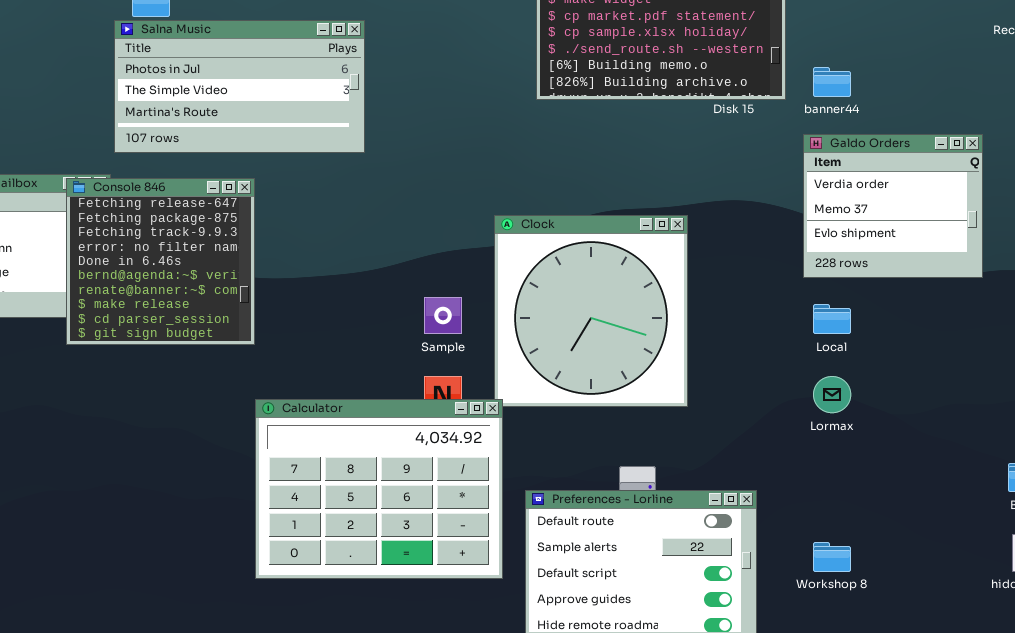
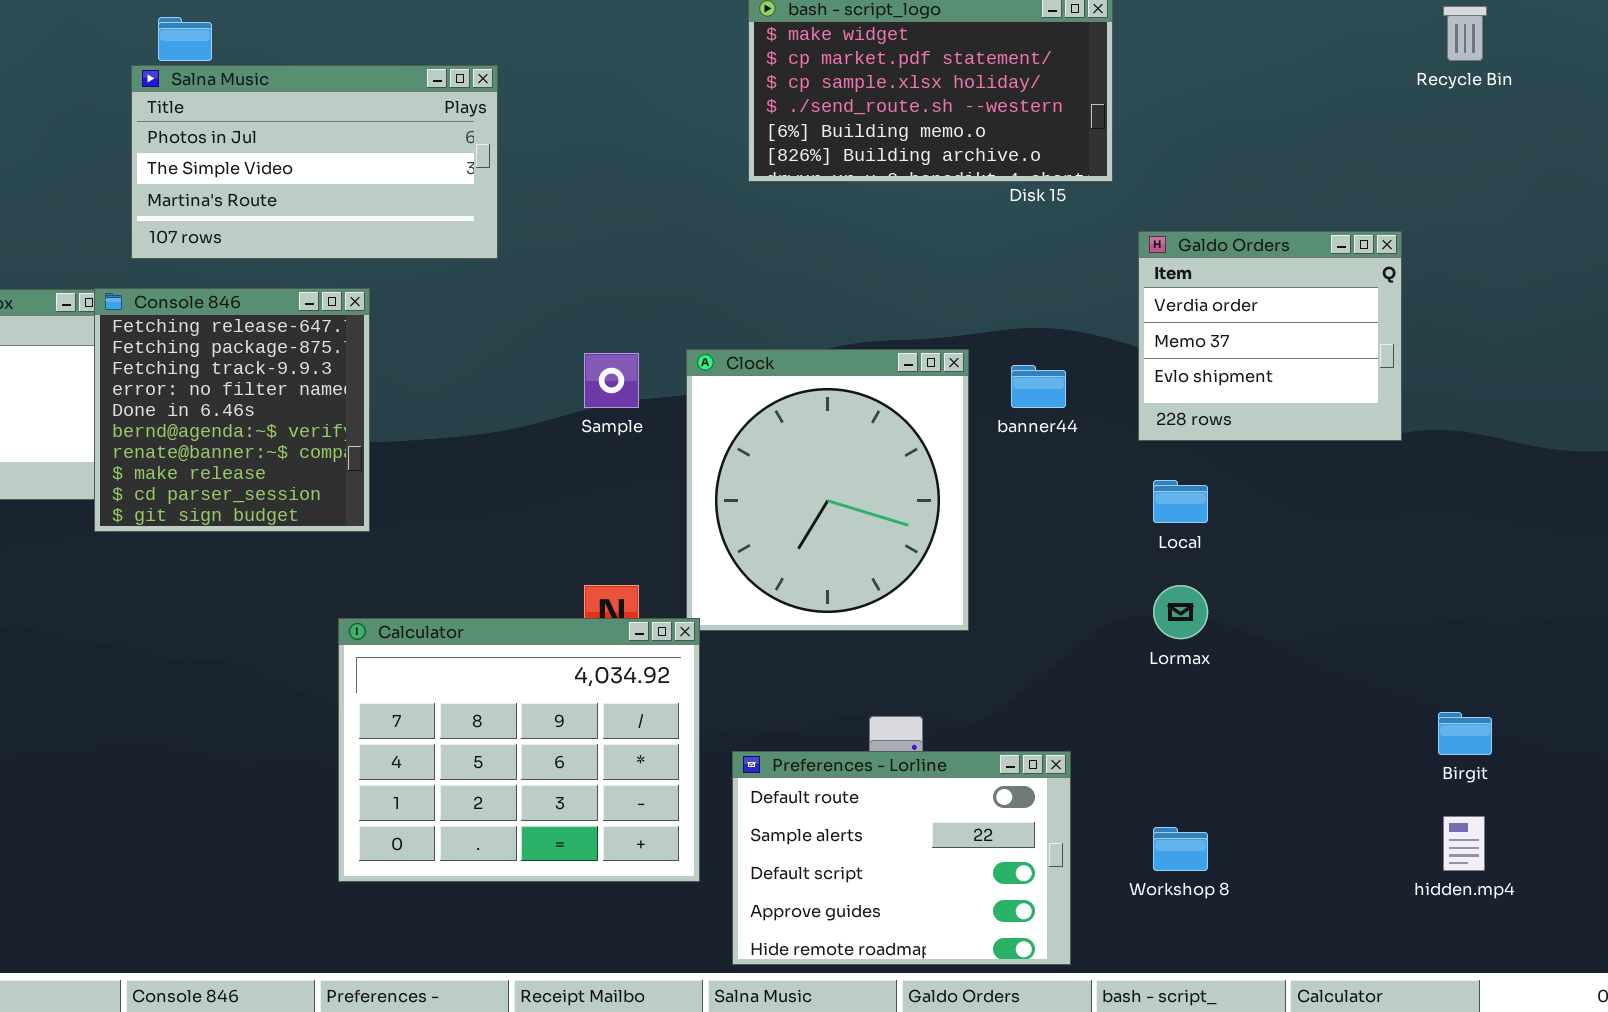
banner44: [813,67,851,97] -> [1011,365,1066,408], moved
Console 846: [66,178,255,345] -> [94,288,370,532], moved
Sample: [424,297,462,334] -> [584,353,639,408], moved

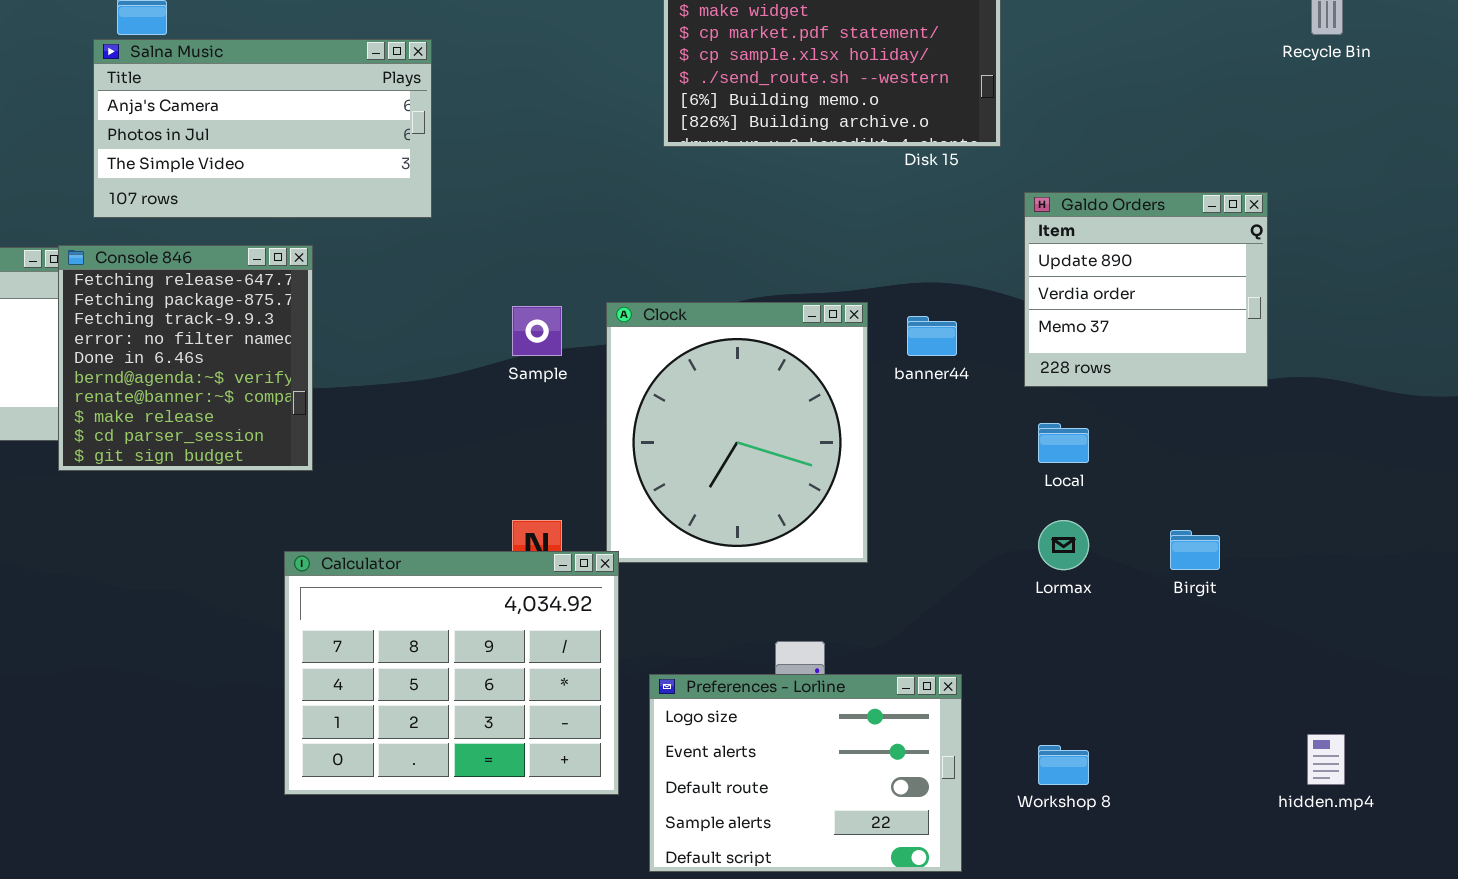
Salna Music: [131,65,498,259] -> [93,39,432,218], scrolled up 1 row
Galdo Orders: [1138,231,1402,441] -> [1024,192,1268,387], scrolled up 1 row
Birgit: [1438,712,1492,755] -> [1170,530,1220,570], moved
Preferences - Lorline: [732,751,1071,965] -> [649,674,962,872], scrolled up 2 rows

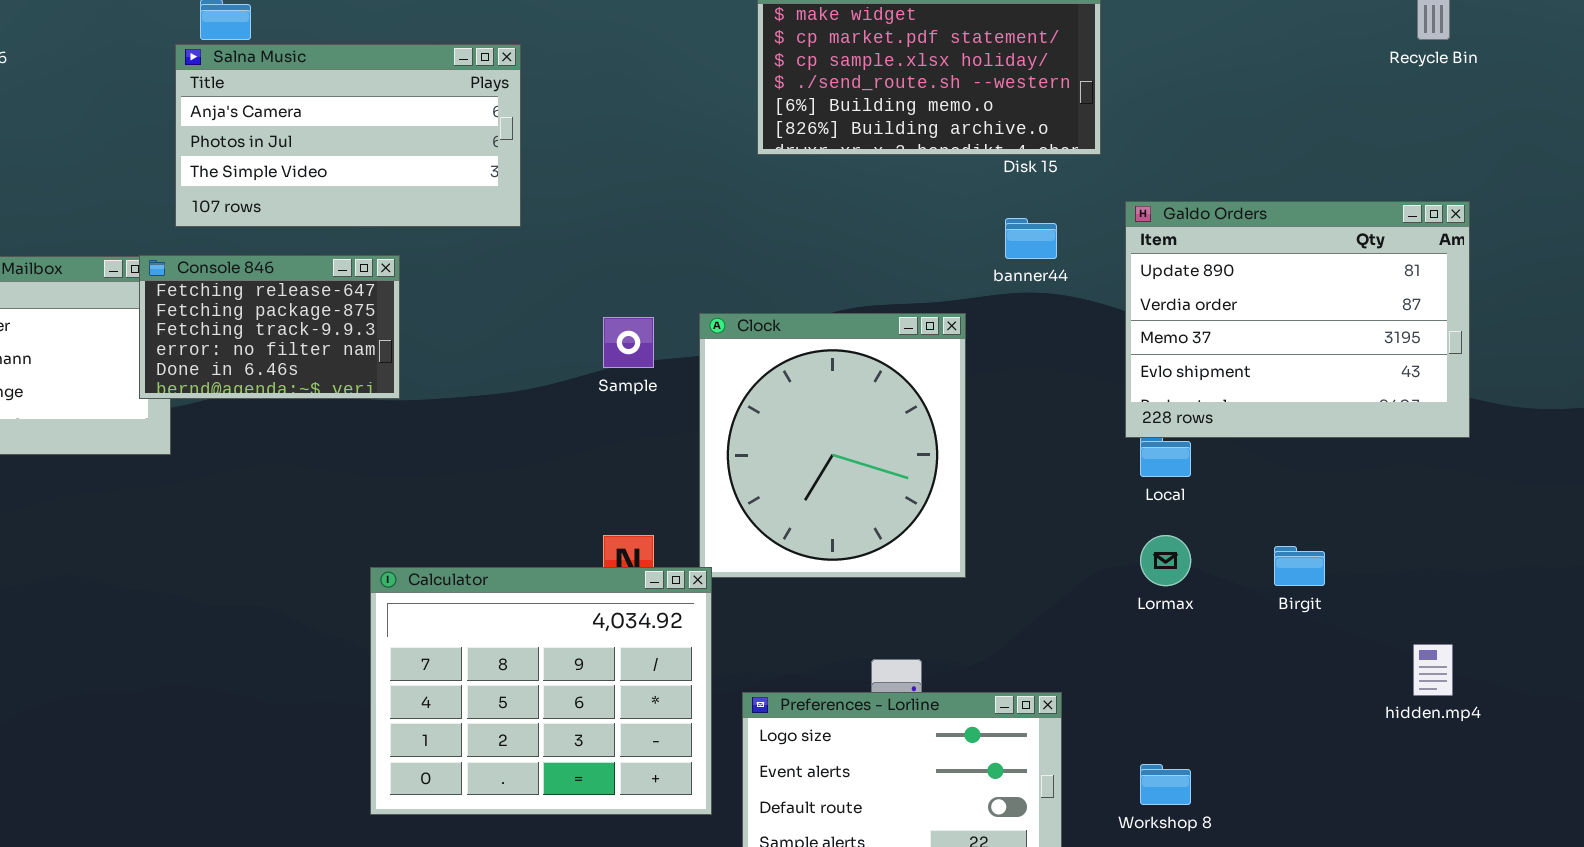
Galdo Orders: [1024,192,1268,387] -> [1125,201,1470,438], resized
Console 846: [58,245,313,471] -> [139,255,400,399], resized
banner44: [907,316,957,356] -> [1005,218,1057,259], moved
hidden.mp4: [1307,734,1345,785] -> [1413,644,1453,696], moved

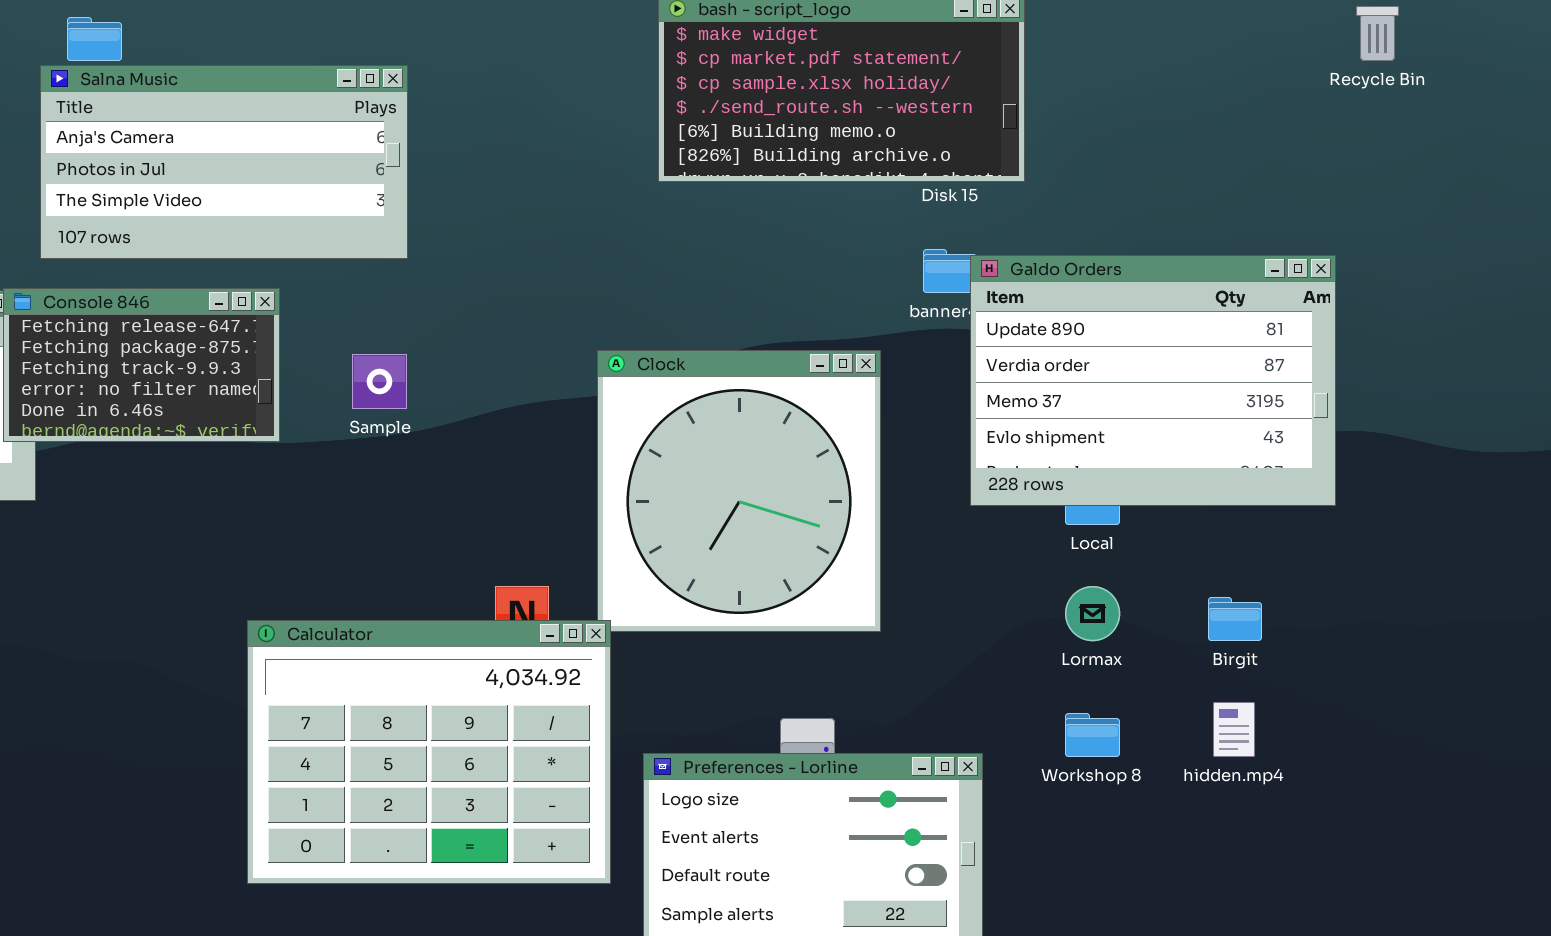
Galdo Orders: [1125,201,1470,438] -> [970,255,1336,506], moved
Sample: [603,317,654,368] -> [352,354,407,409], moved
hidden.mp4: [1413,644,1453,696] -> [1213,702,1255,757], moved
Workshop 8: [1140,764,1191,805] -> [1065,713,1120,757], moved

